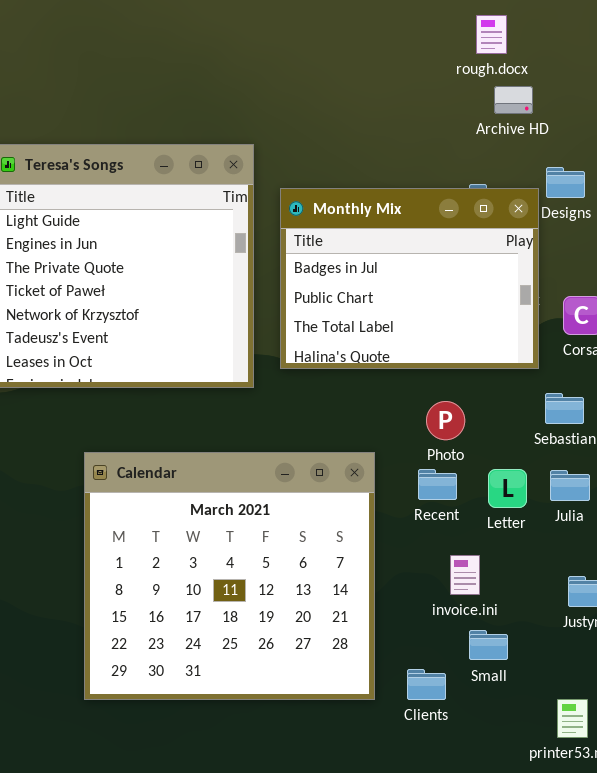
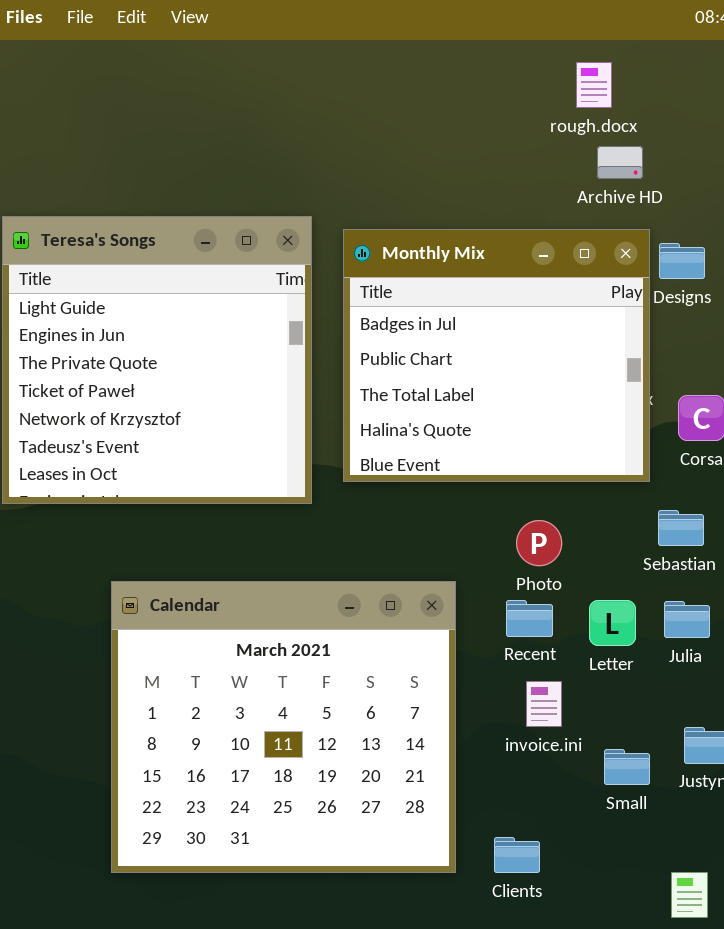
Monthly Mix: [280,188,539,369] -> [343,229,650,482], resized
invoice.ini: [450,555,480,595] -> [526,681,562,727], moved
Small: [469,630,508,660] -> [604,749,650,785], moved

